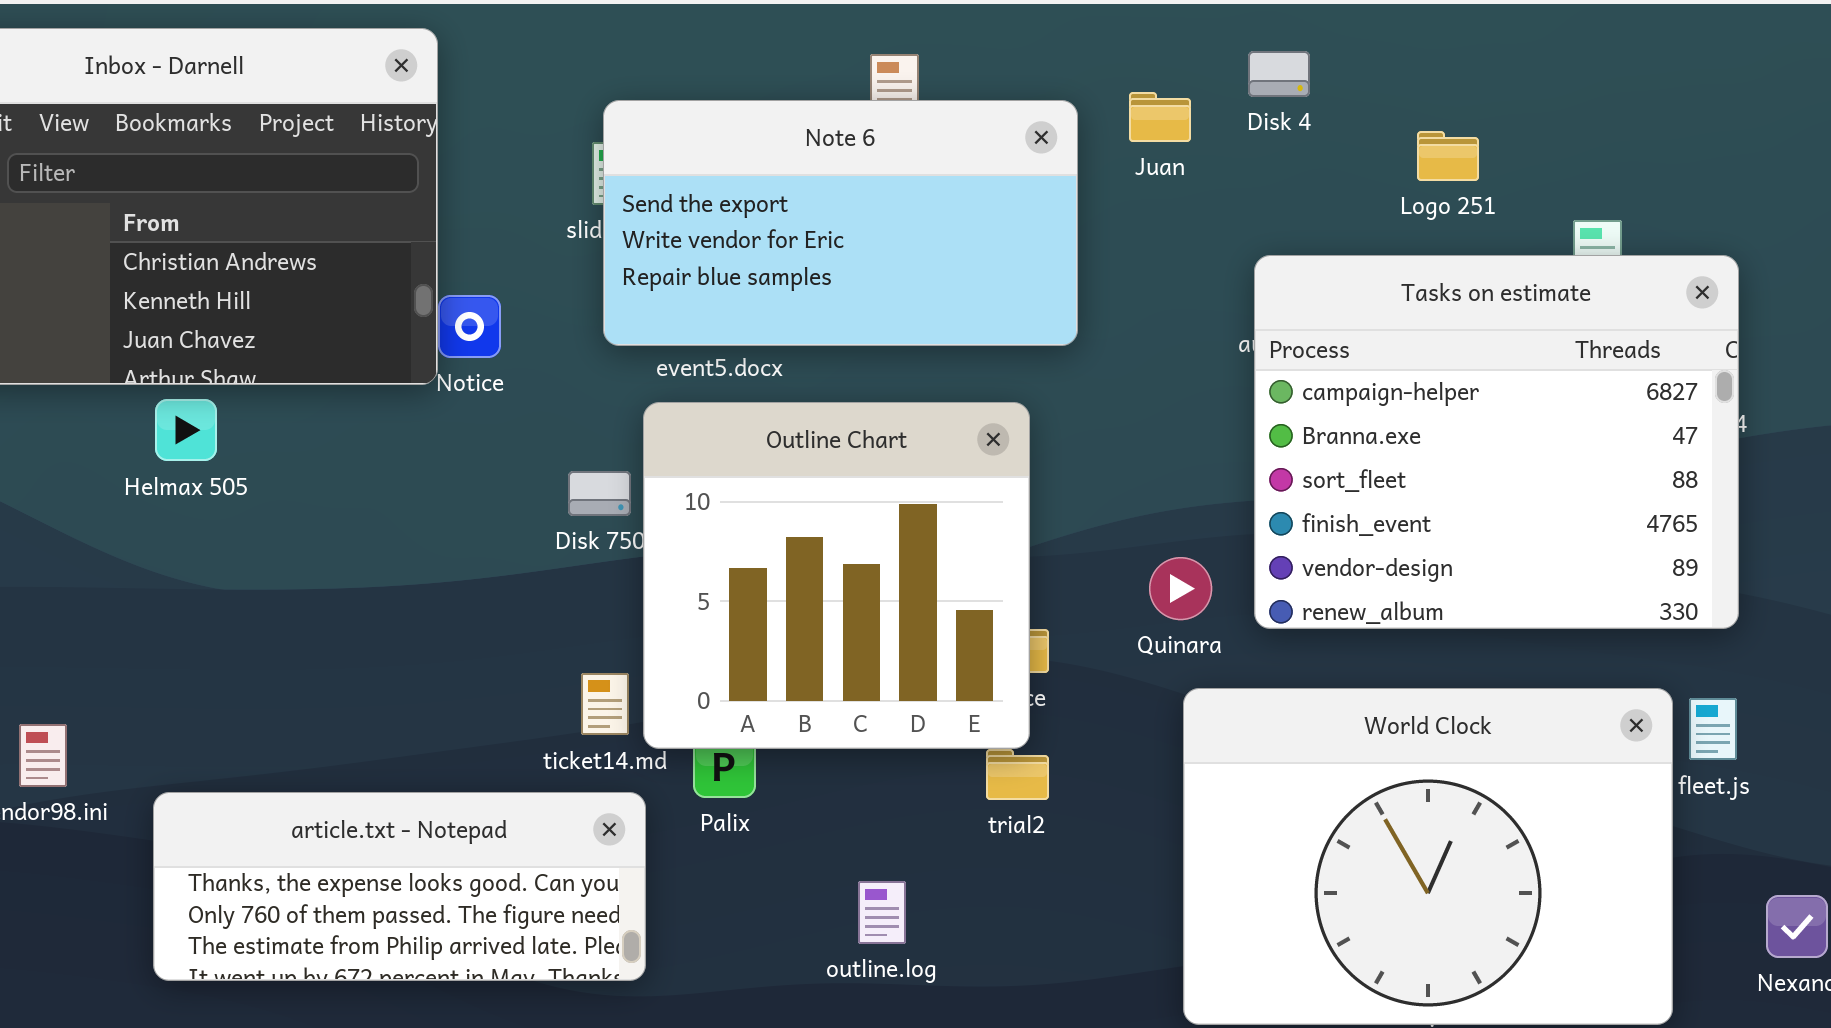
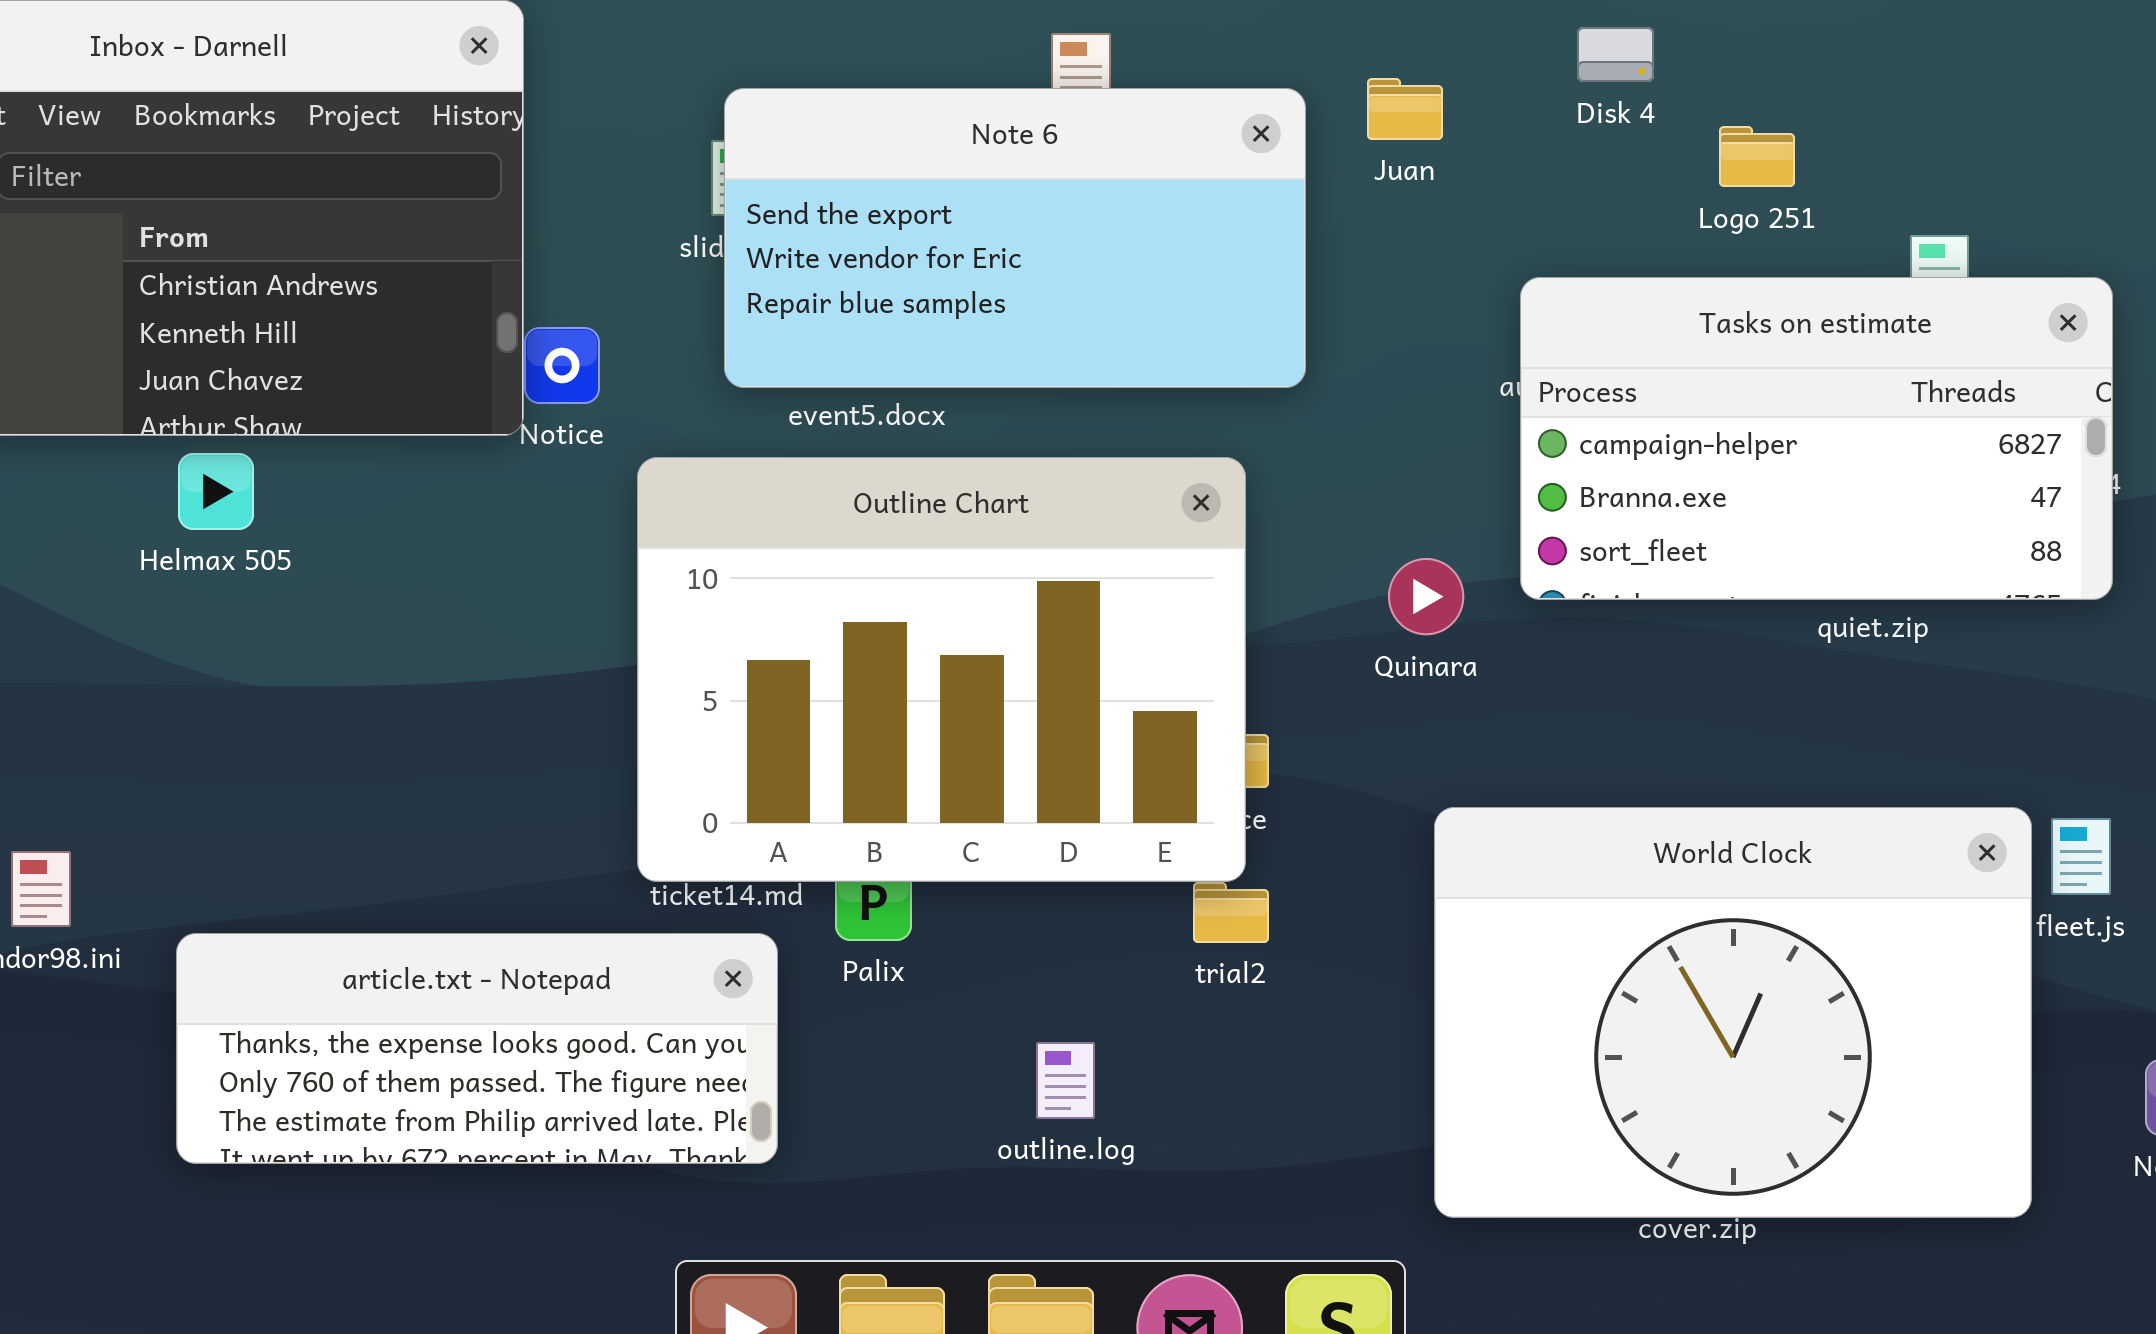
Disk 4: [1248,51,1310,97] -> [1577,27,1654,82], moved
Tasks on estimate: [1254,255,1739,629] -> [1520,277,2113,600], resized
Outline Chart: [643,402,1030,749] -> [637,457,1246,882], resized
Quinara: [1149,557,1212,620] -> [1388,558,1464,635], moved

